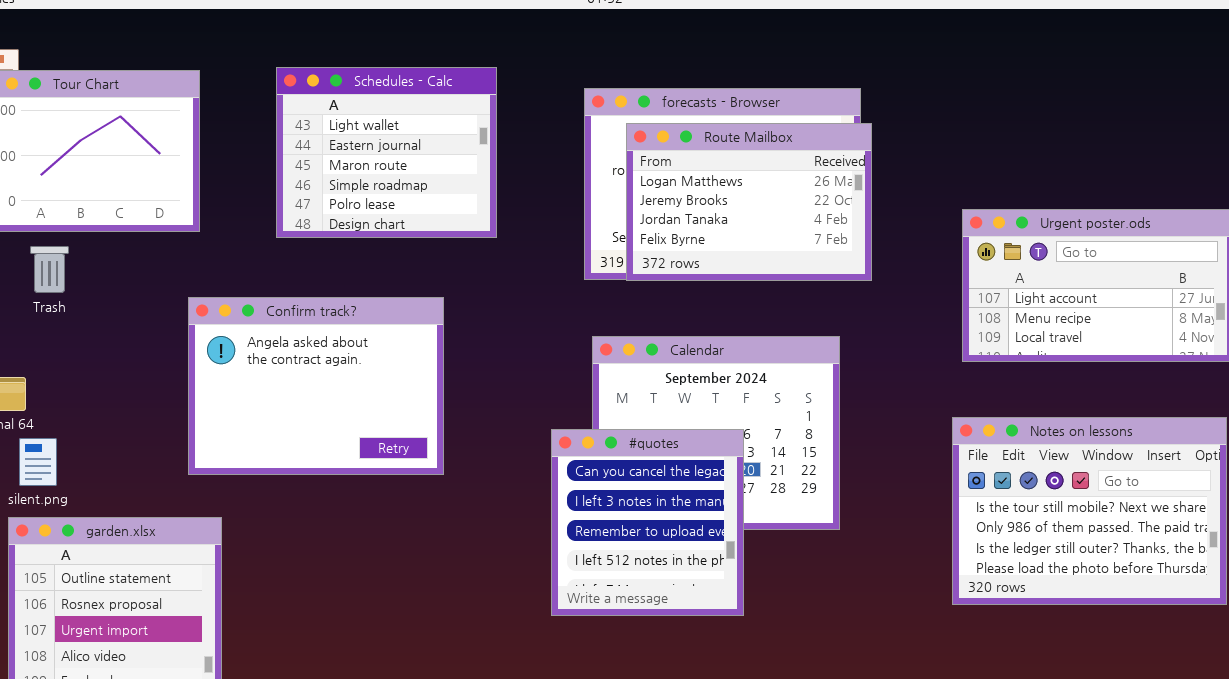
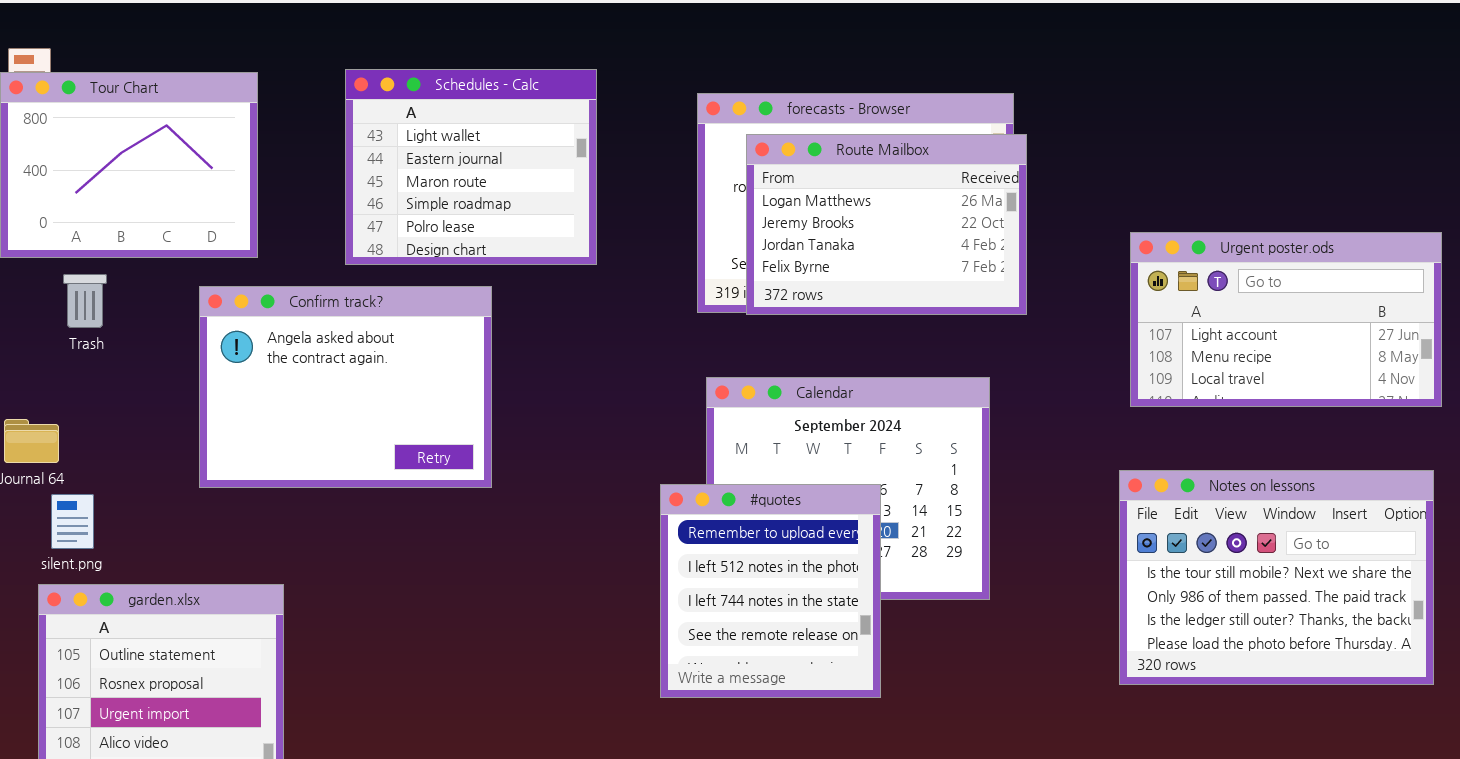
Confirm track?: [188,297,444,475] -> [199,286,492,488], moved
#quotes: [551,429,744,616] -> [660,484,881,698], scrolled down 2 rows

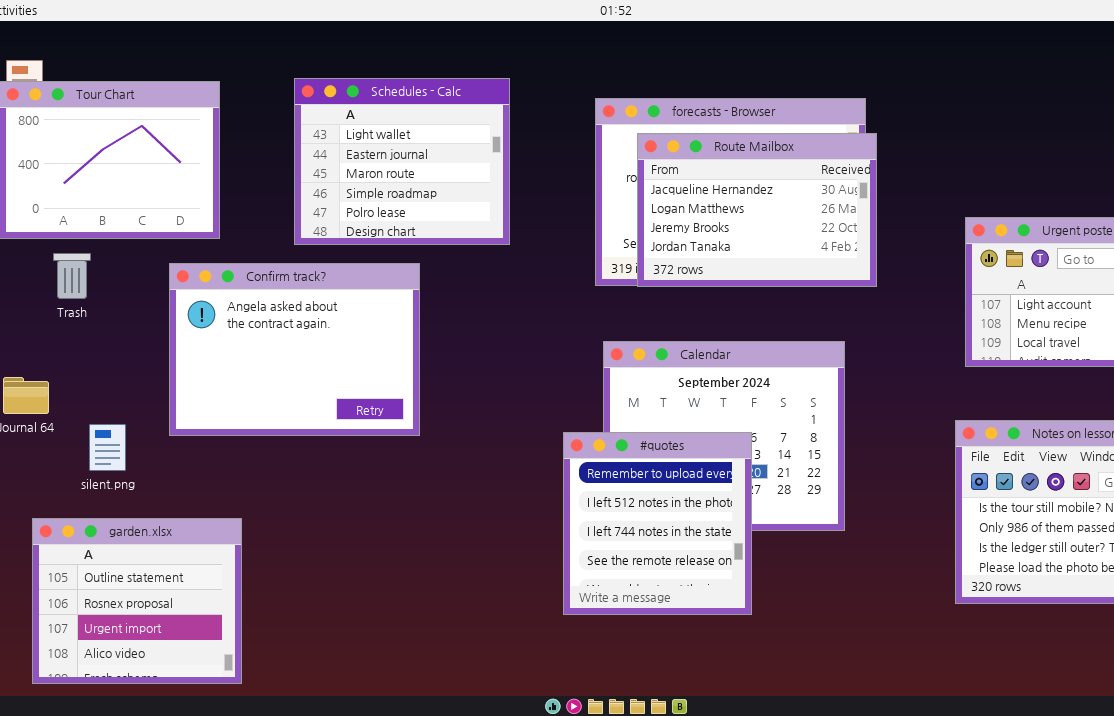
Route Mailbox: [746,134,1027,315] -> [637,133,877,287], scrolled up 1 row
silent.png: [51,494,94,549] -> [89,424,126,471], moved

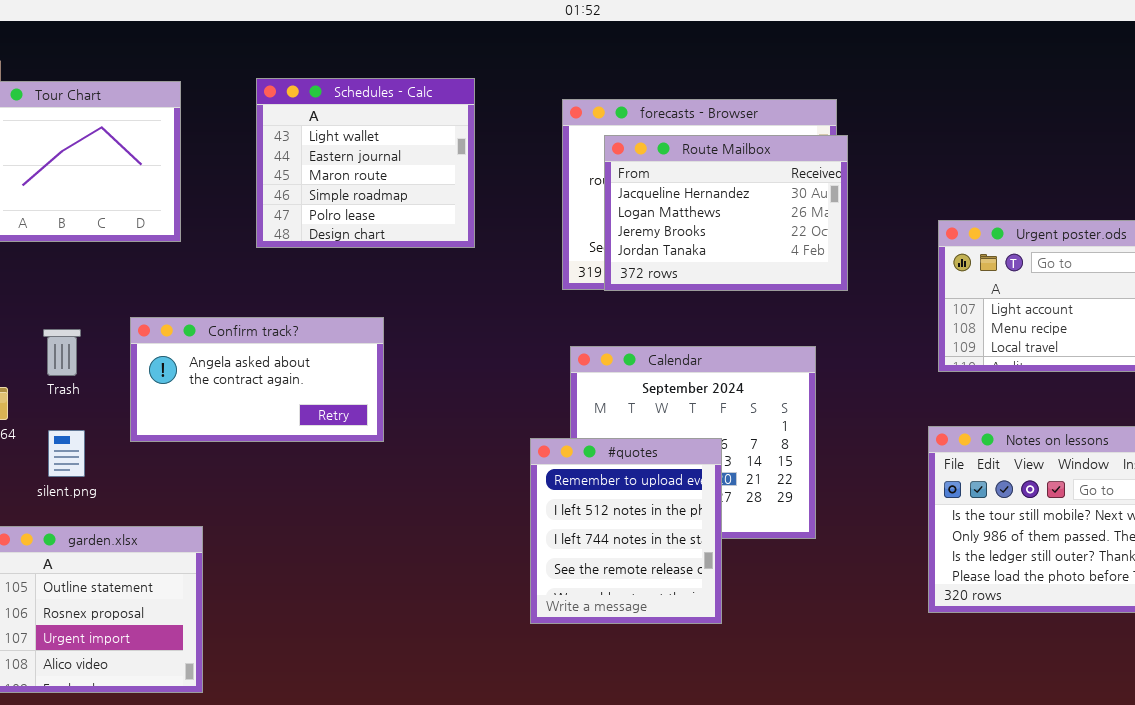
Trash: [53,253,91,299] -> [43,329,81,376], moved
Confirm track?: [169,263,420,436] -> [130,317,384,442], resized

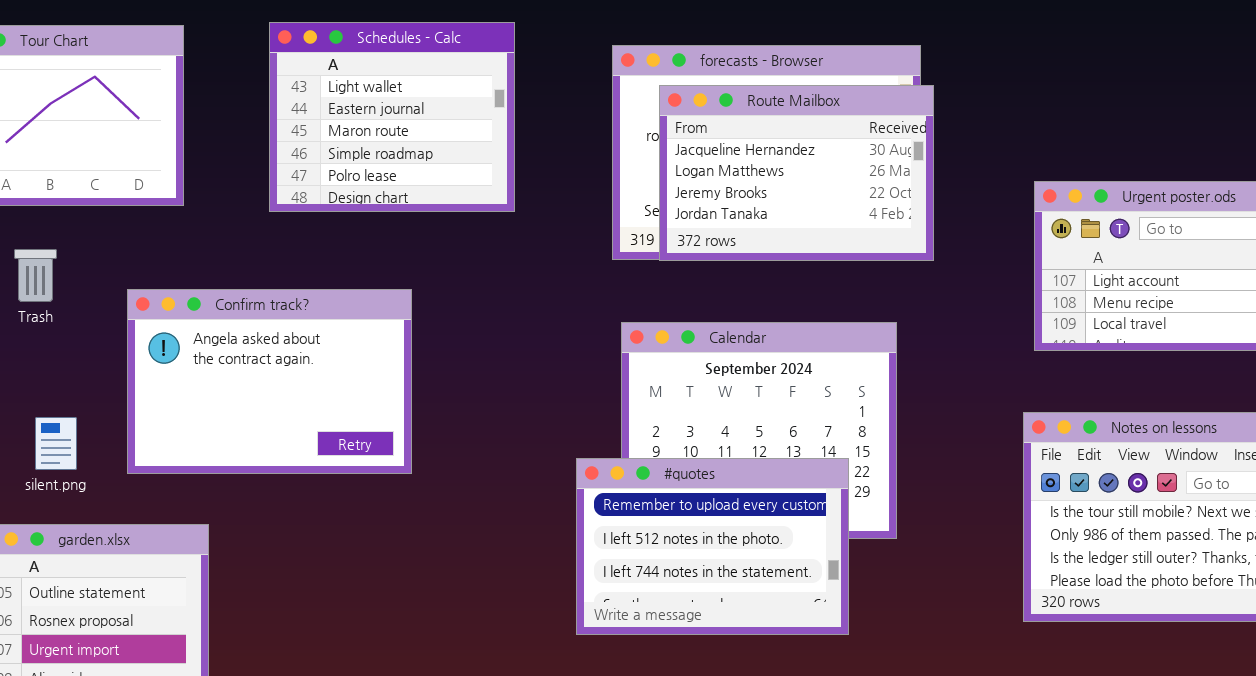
Confirm track?: [130,317,384,442] -> [127,289,412,474], resized
Trash: [43,329,81,376] -> [14,249,57,302], moved
#quotes: [530,438,722,624] -> [576,458,849,635], resized

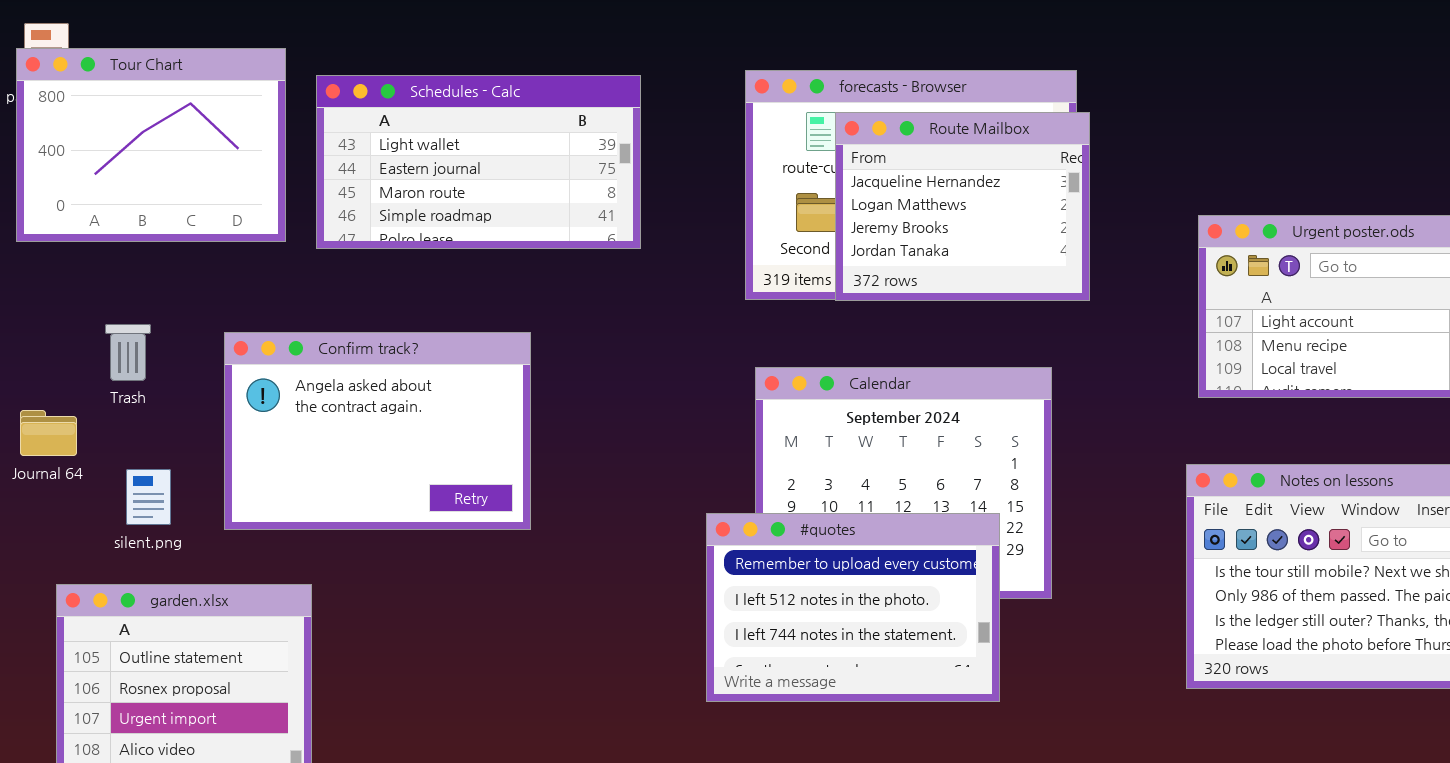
Schedules - Calc: [269,22,515,212] -> [316,75,641,249], resized
Route Mailbox: [659,85,934,261] -> [835,112,1090,301], resized
Trash: [14,249,57,302] -> [105,324,151,381], moved

